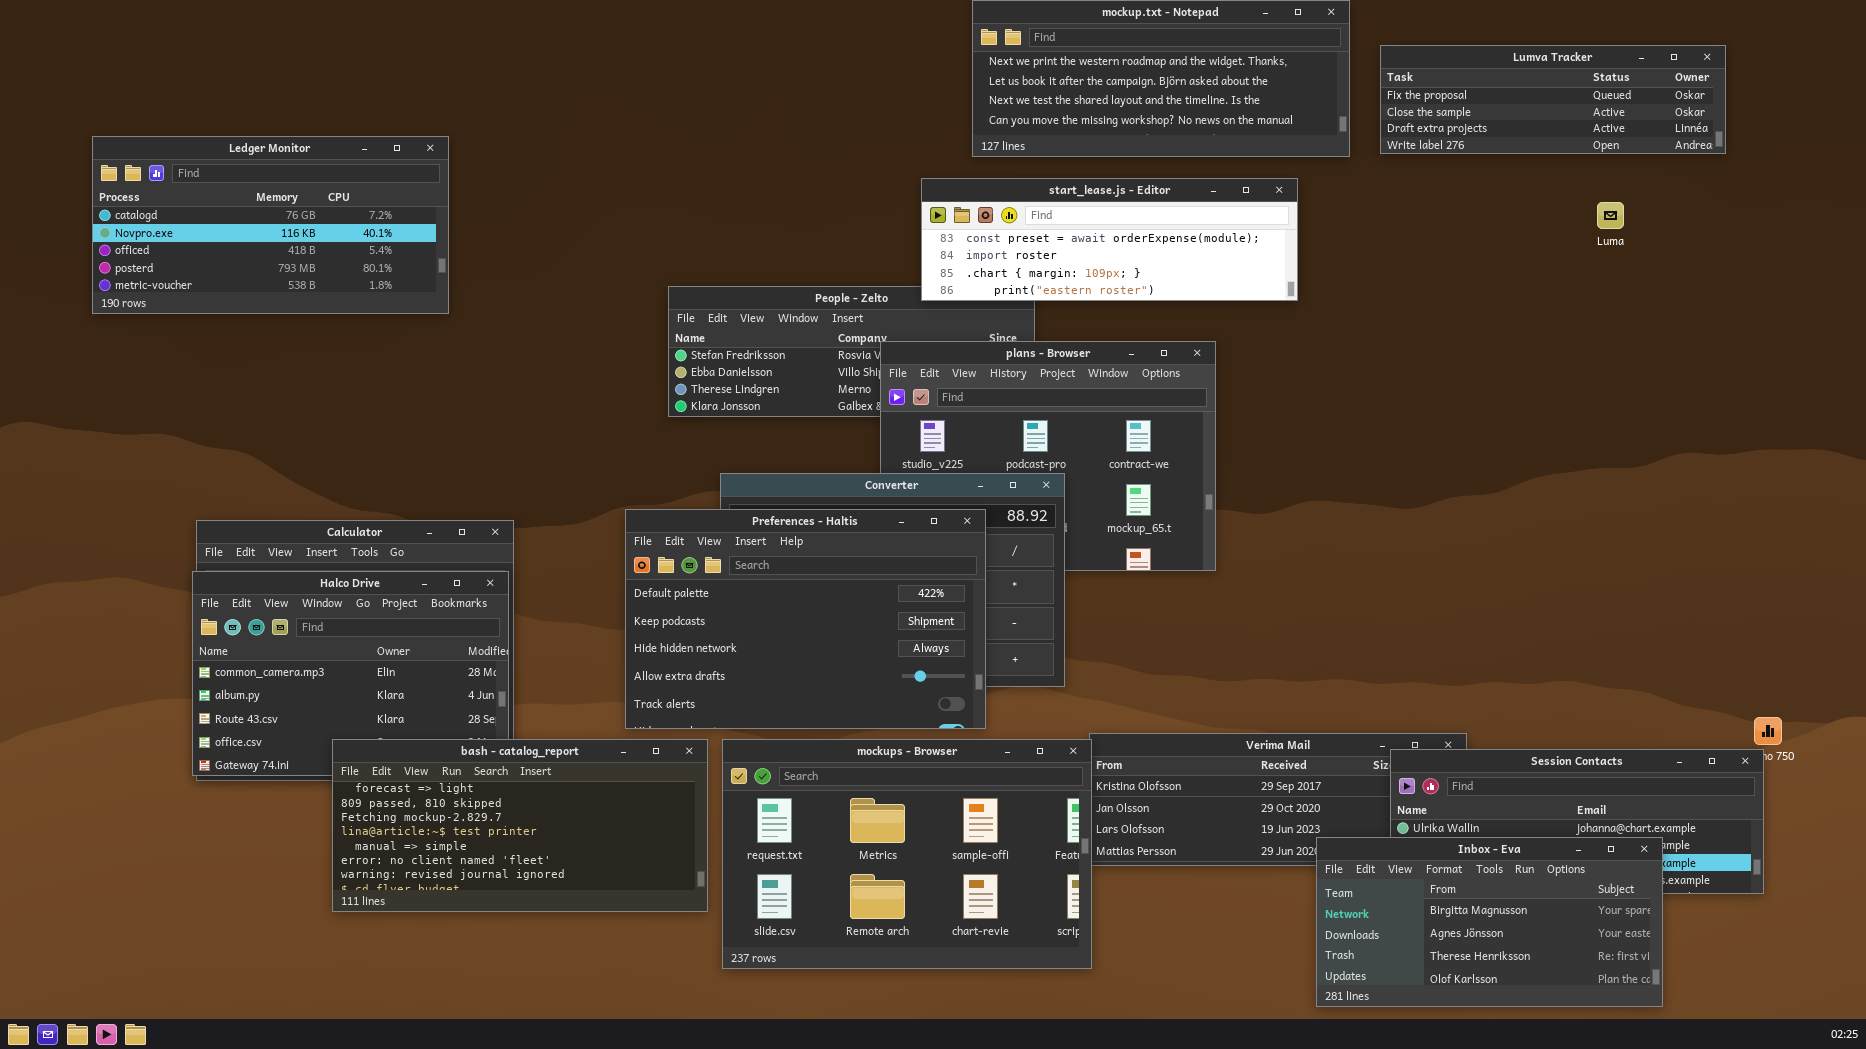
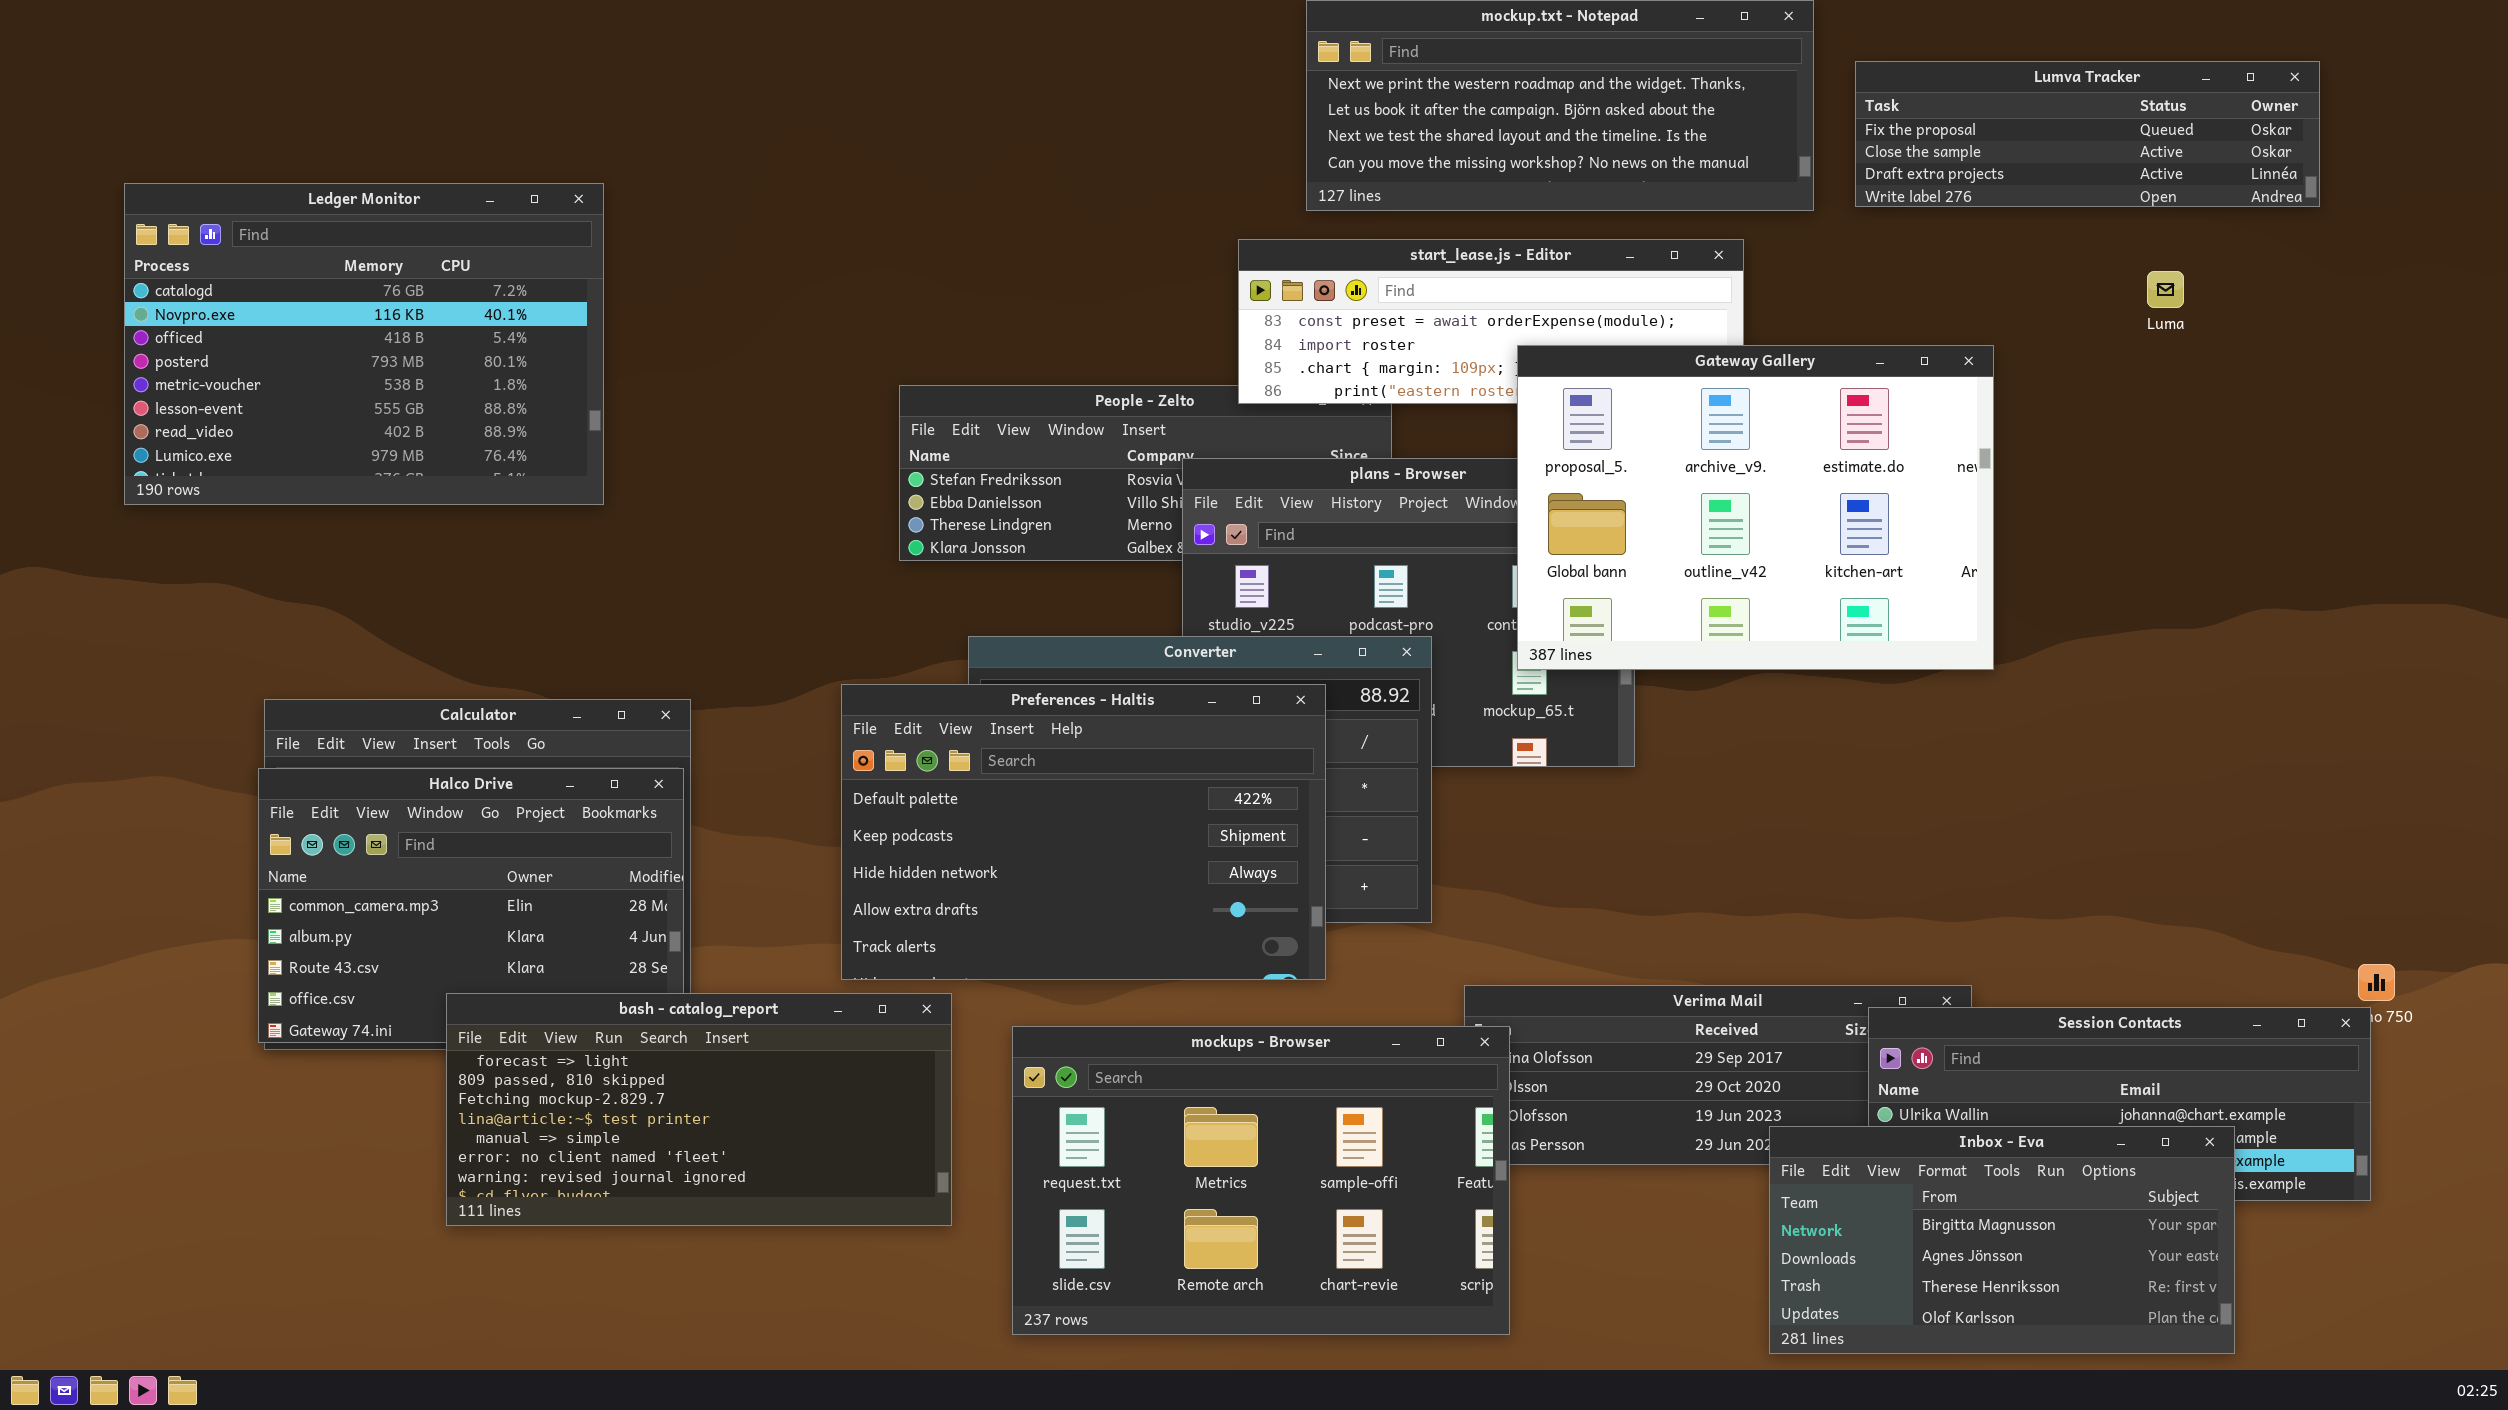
Ledger Monitor: [92,136,449,314] -> [124,183,604,505], resized
Gateway Gallery: none -> [1517,345,1994,670], opened
mockups - Browser: [722,739,1092,969] -> [1012,1026,1510,1335], moved

